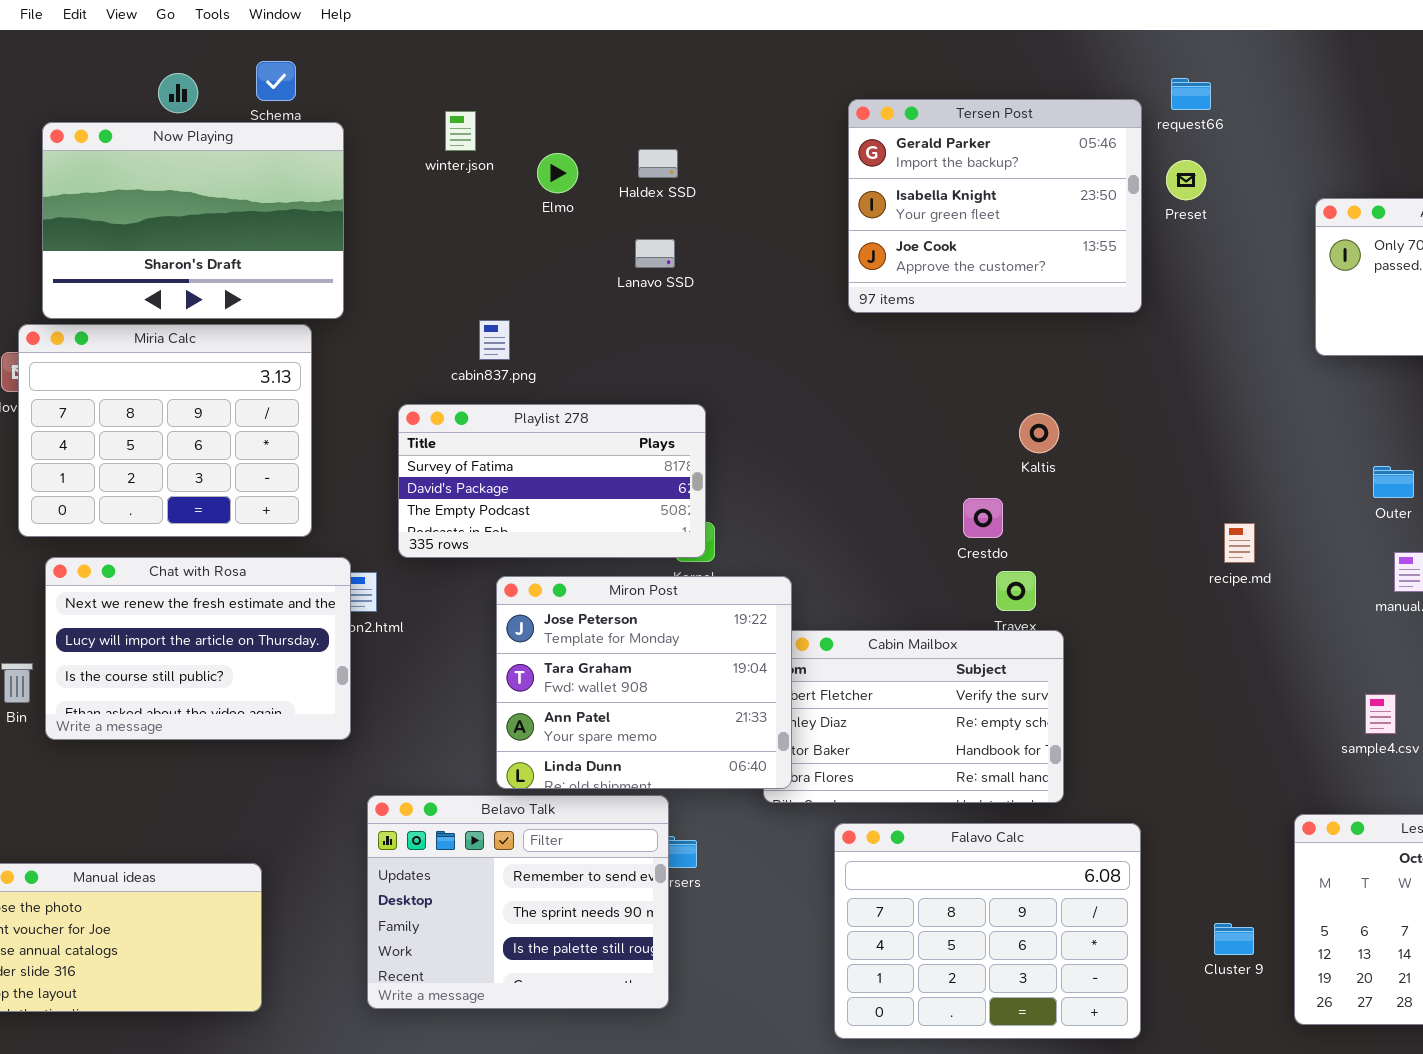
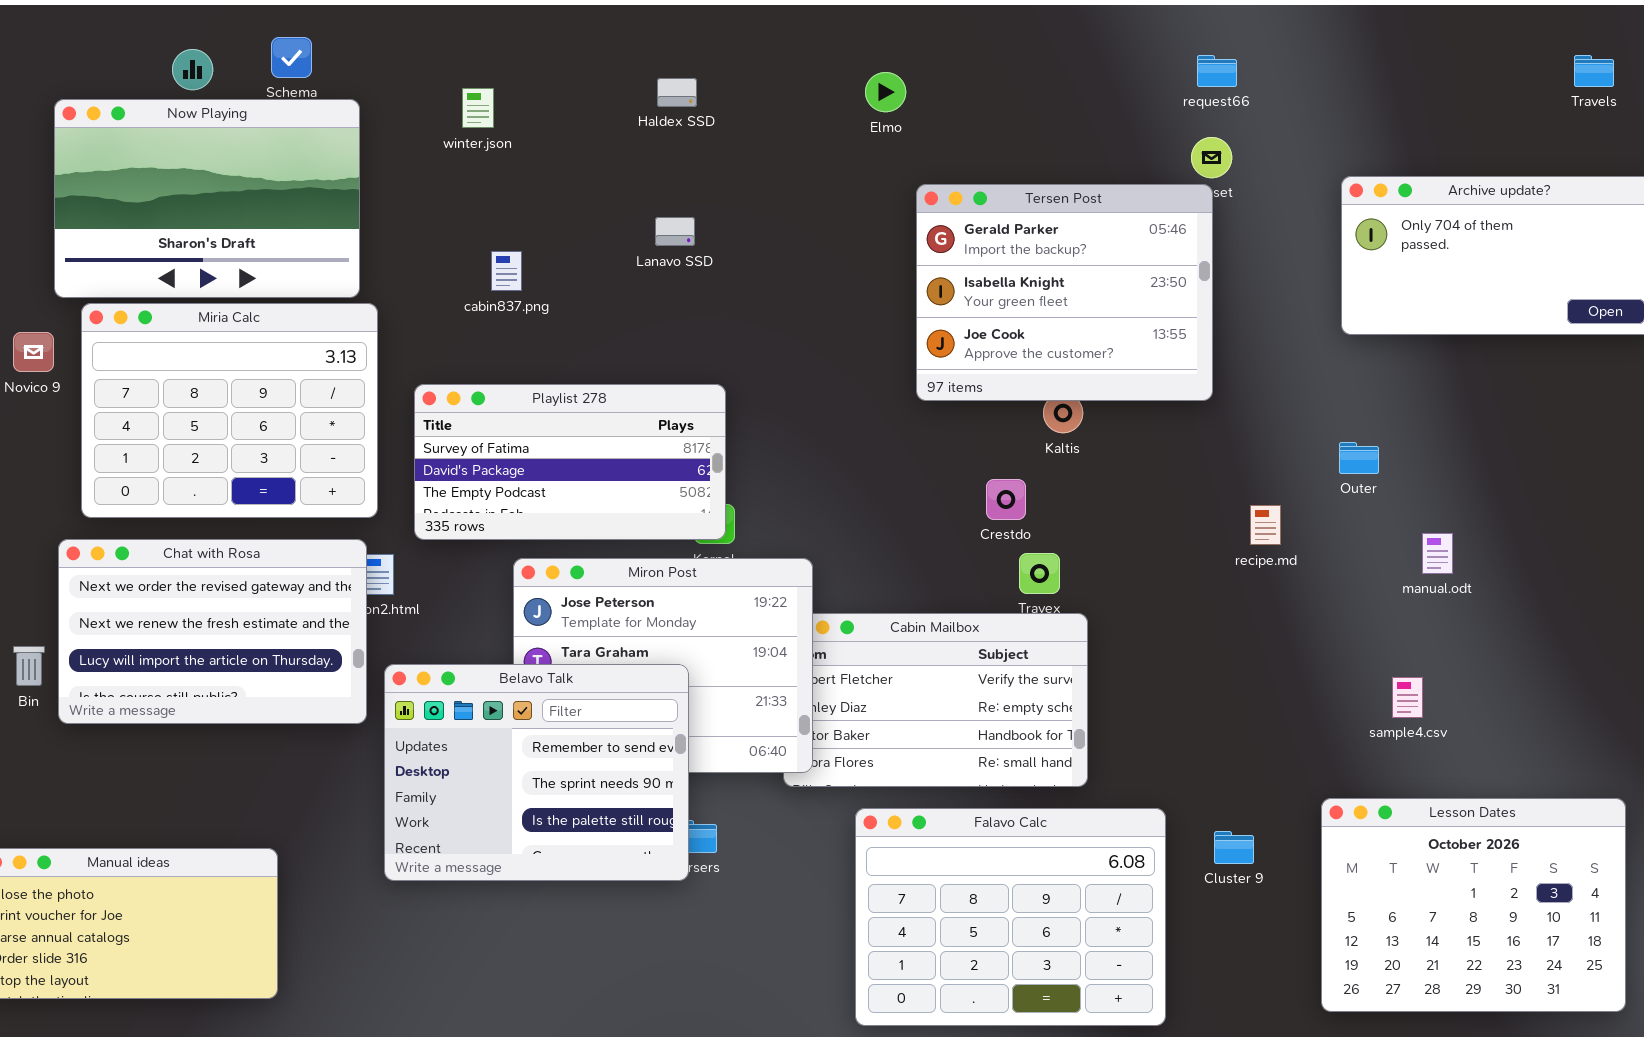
Tersen Post: [848,99,1142,313] -> [916,184,1213,401], moved
Haldex SSD: [638,149,678,178] -> [657,78,697,107], moved
Elmo: [537,153,578,193] -> [865,72,906,112], moved
cabin837.png: [479,320,510,360] -> [491,251,522,291], moved
Miria Calc: [18,324,312,537] -> [81,303,378,518], moved
Outer: [1373,466,1414,498] -> [1339,442,1379,474], moved
Chat with Rosa: [45,557,351,740] -> [58,539,367,724], scrolled up 1 row
Belavo Talk: [367,795,669,1009] -> [384,664,689,881], moved
Cluster 9: [1214,923,1254,955] -> [1214,831,1254,864], moved

